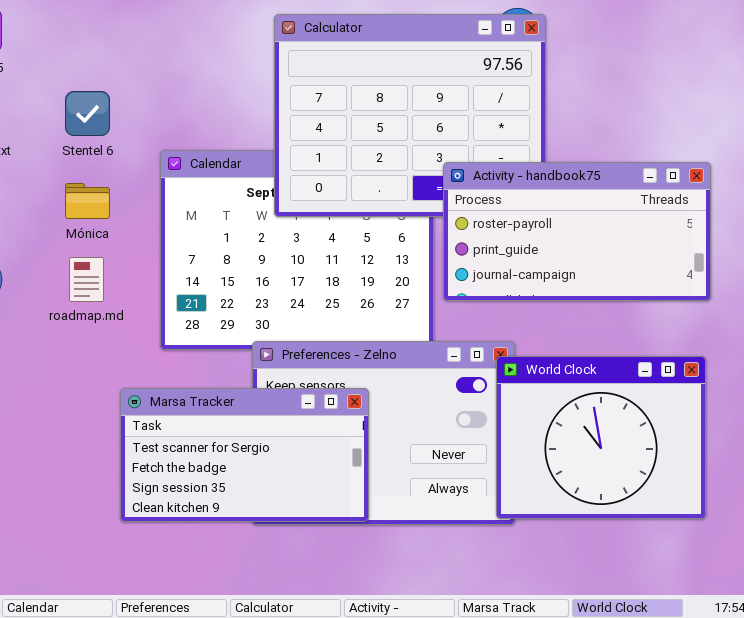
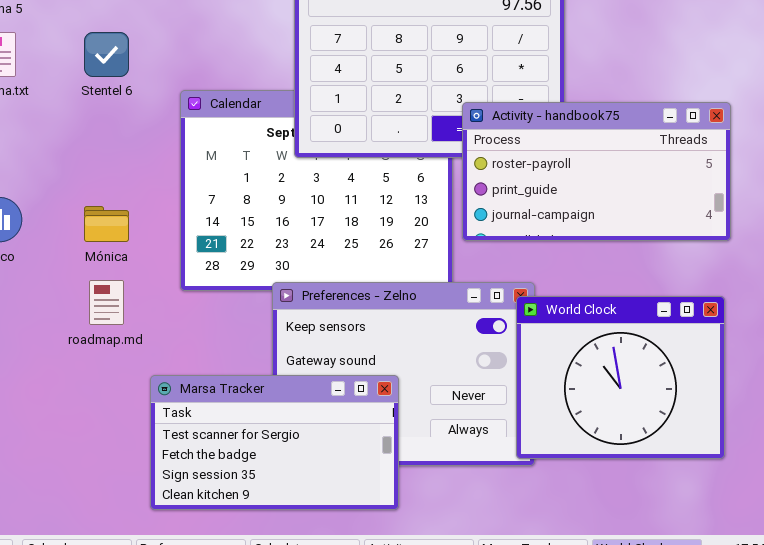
Mónica: [65,183,110,219] -> [84,206,129,242], moved
roadmap.md: [69,257,104,302] -> [89,280,124,325], moved
Marsa Tracker: [120,388,369,522] -> [150,375,399,510], moved

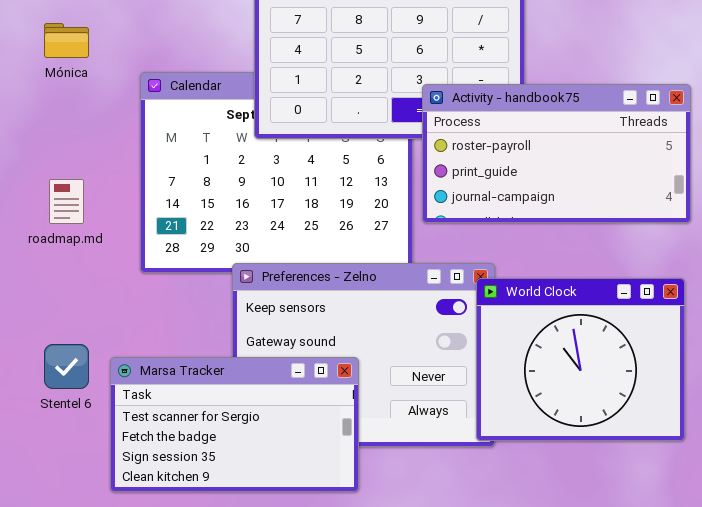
Stentel 6: [84,32,129,77] -> [44,344,89,389], moved
Mónica: [84,206,129,242] -> [44,23,89,58], moved
roadmap.md: [89,280,124,325] -> [49,179,84,224], moved

